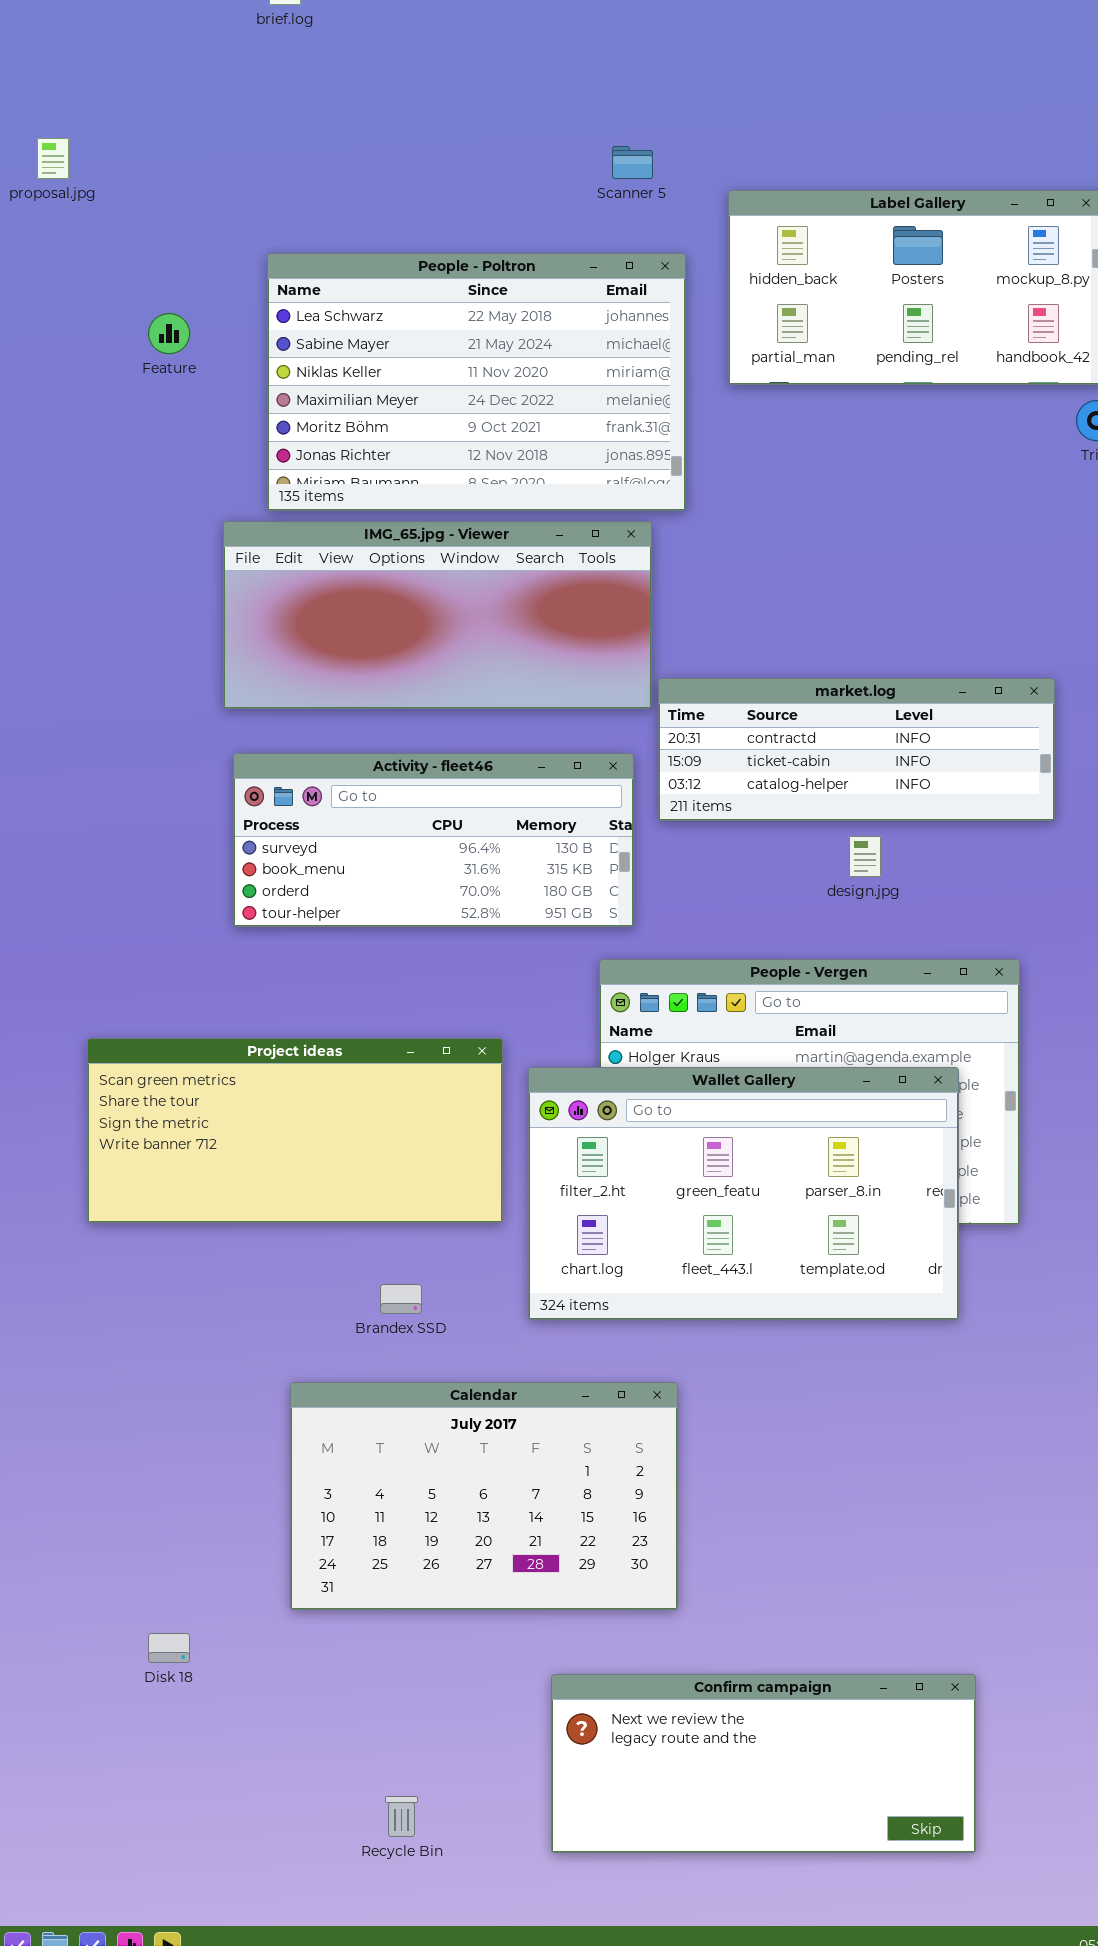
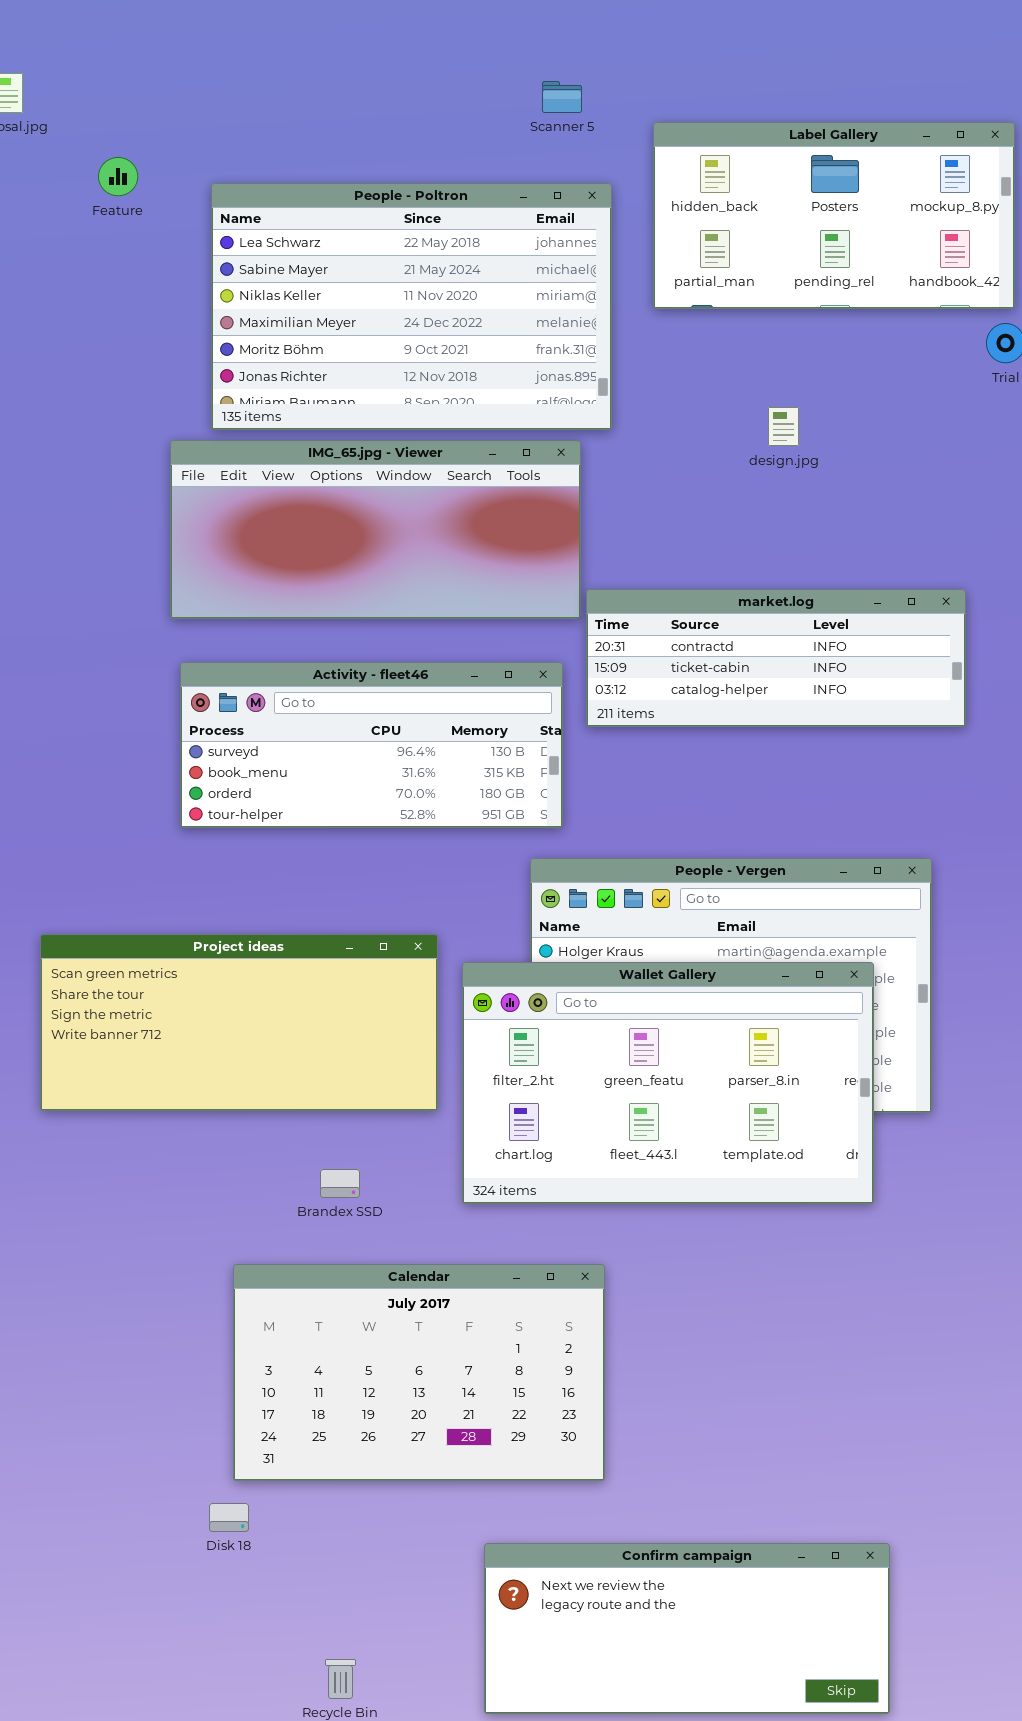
Feature: [148,313,190,354] -> [98,157,138,196], moved
design.jpg: [849,836,881,877] -> [768,407,799,446], moved
Disk 18: [148,1633,190,1663] -> [209,1503,249,1532], moved

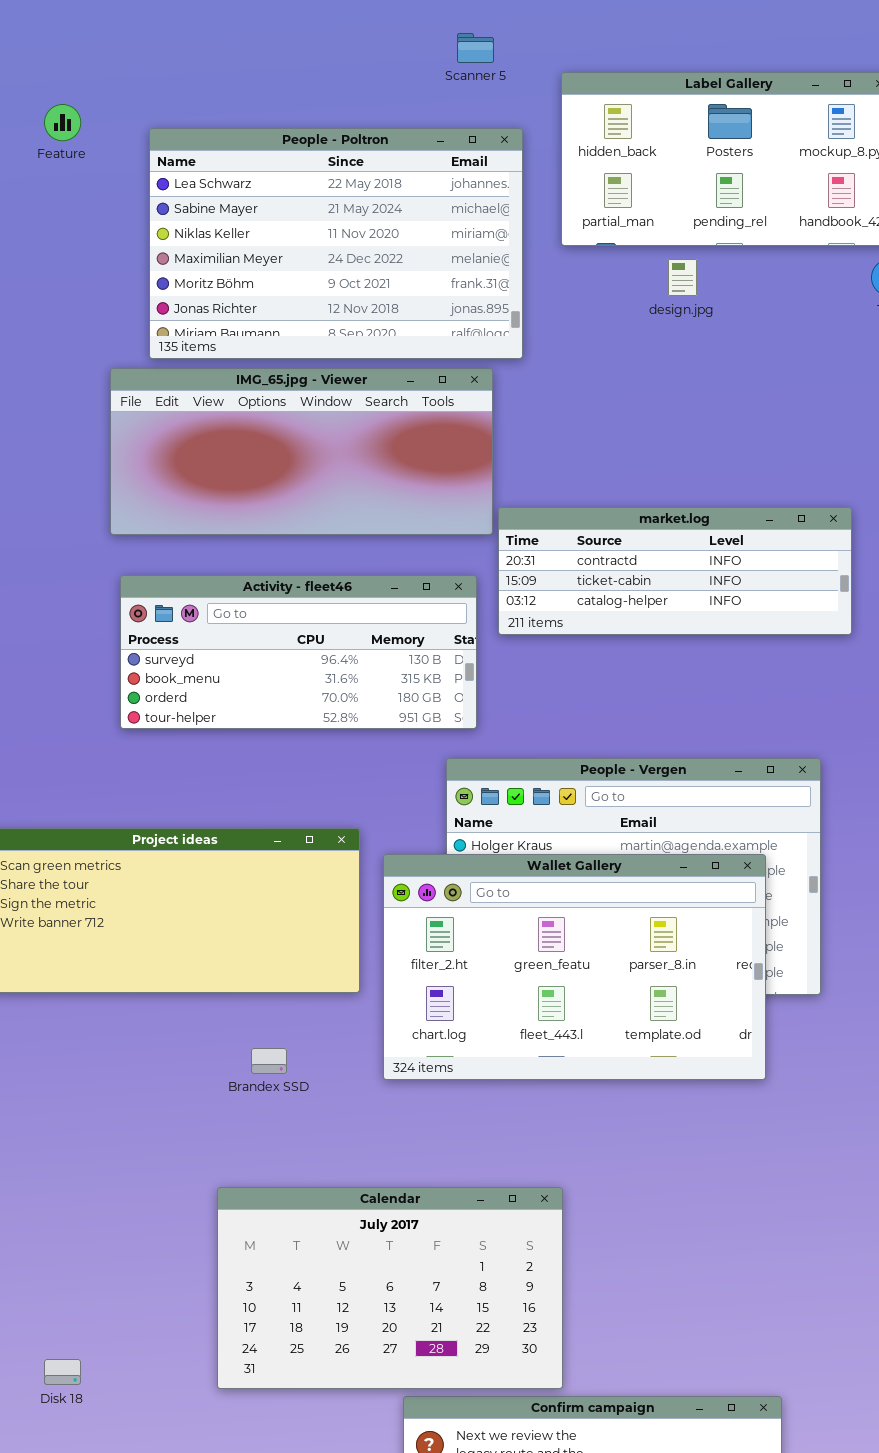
design.jpg: [768,407,799,446] -> [668,259,697,296], moved
Calendar: [233,1264,605,1481] -> [217,1187,563,1389], moved
Disk 18: [209,1503,249,1532] -> [44,1359,81,1385], moved

